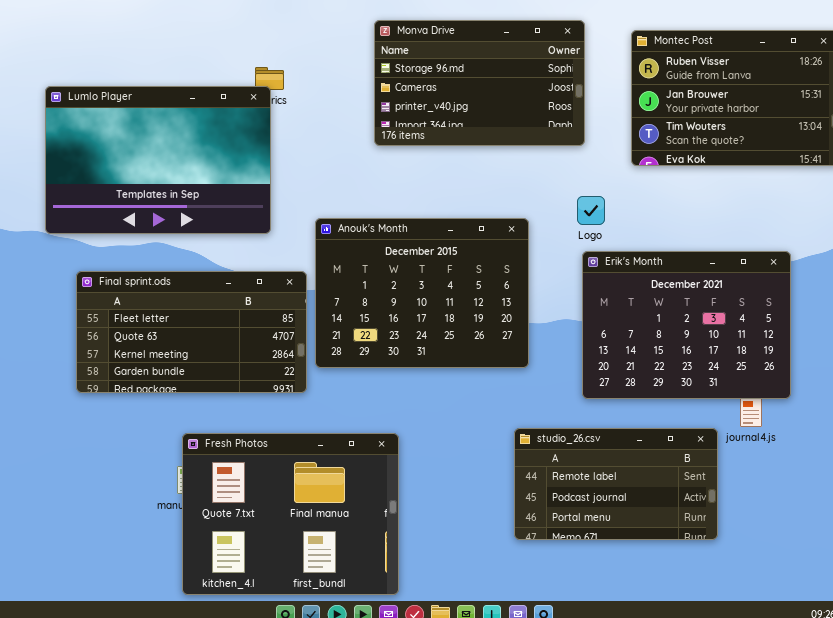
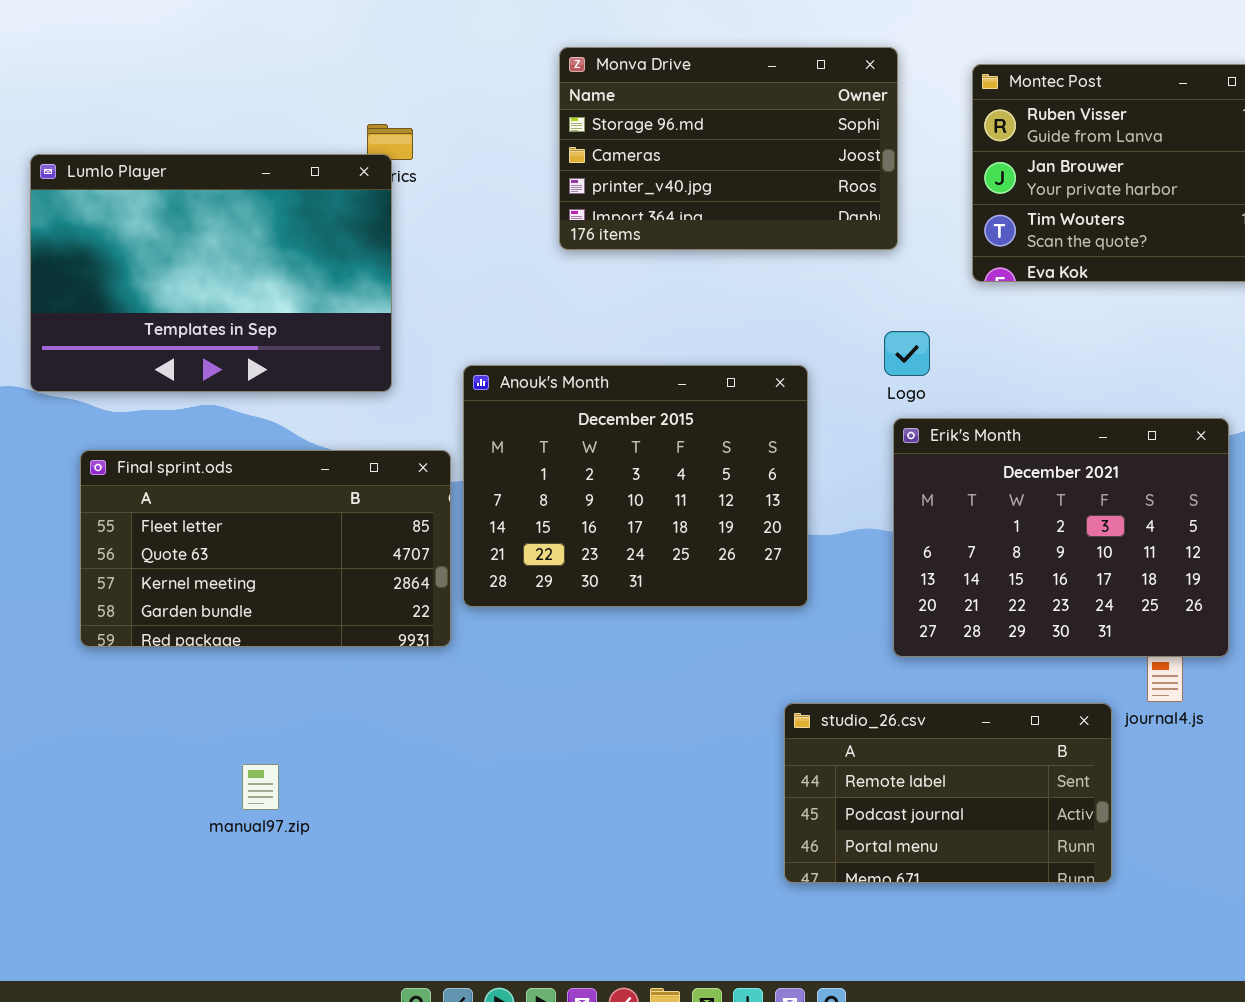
Fresh Photos: [182,433,399,595] -> none, closed

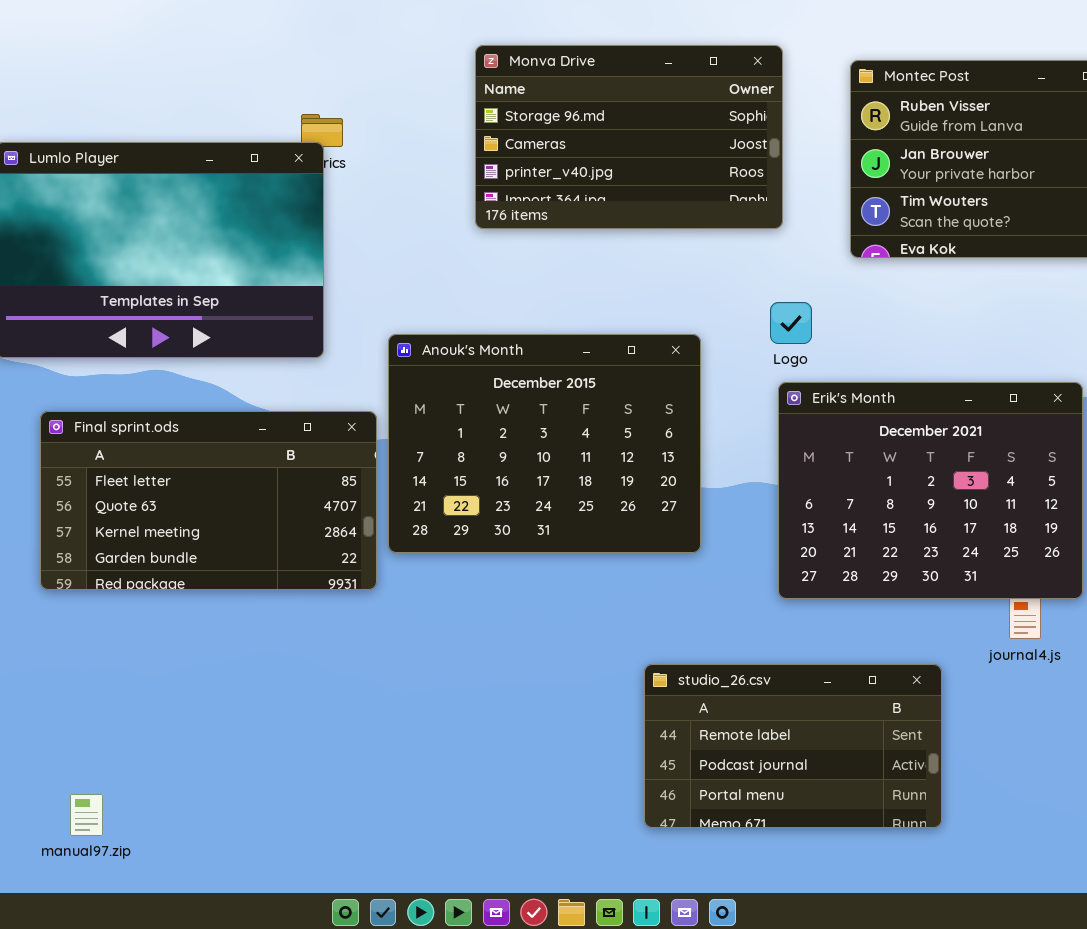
studio_26.csv: [784,703,1112,883] -> [644,664,942,828], moved
manual97.zip: [242,764,279,810] -> [70,794,103,836], moved

